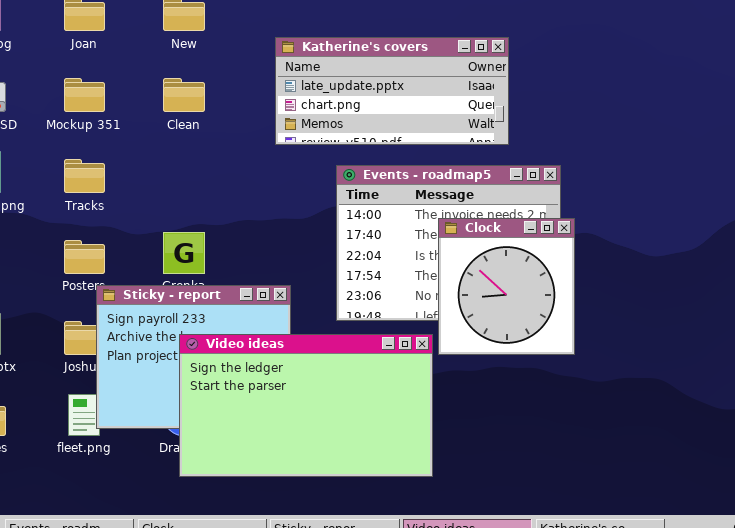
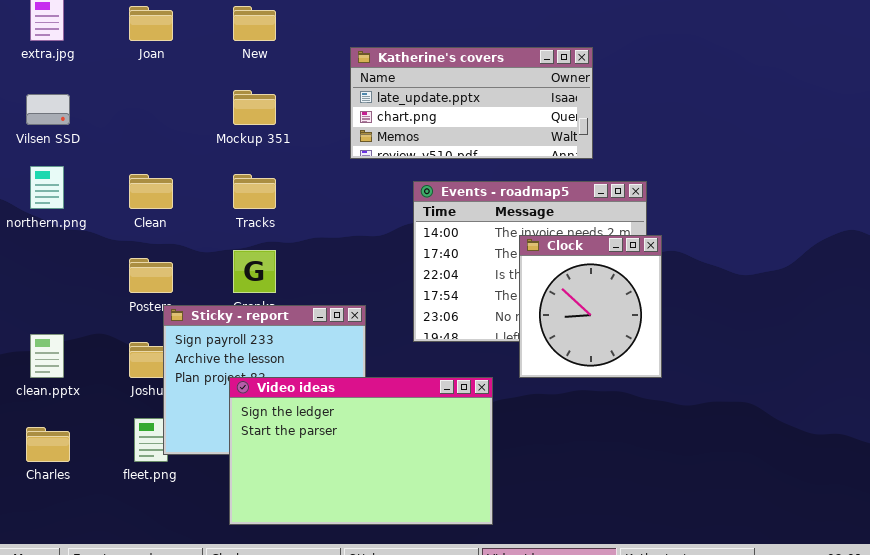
Mockup 351: [64,78,105,112] -> [233,90,276,125], moved
Clean: [163,78,205,112] -> [129,174,173,209], moved
Tracks: [64,159,105,193] -> [233,174,276,209], moved
Video ideas: [179,334,433,477] -> [229,377,493,525], moved

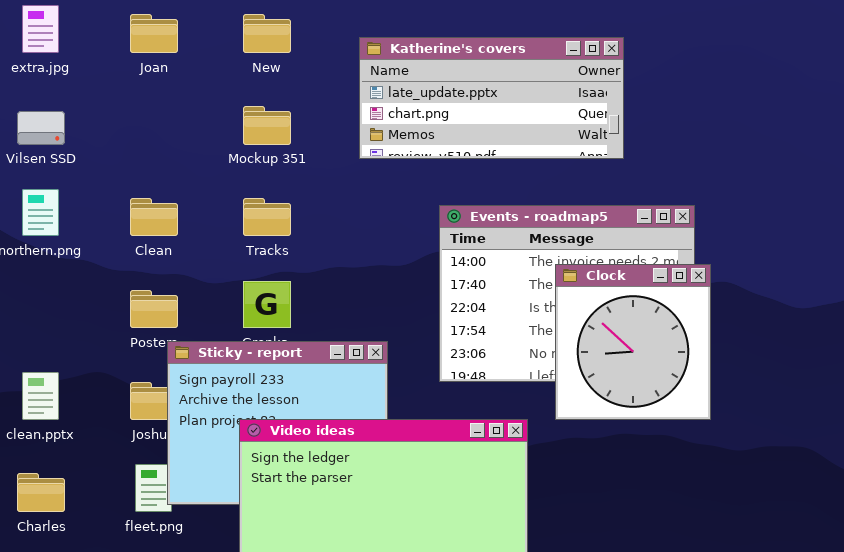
Katherine's covers: [350,47,593,159] -> [359,37,624,159], moved

